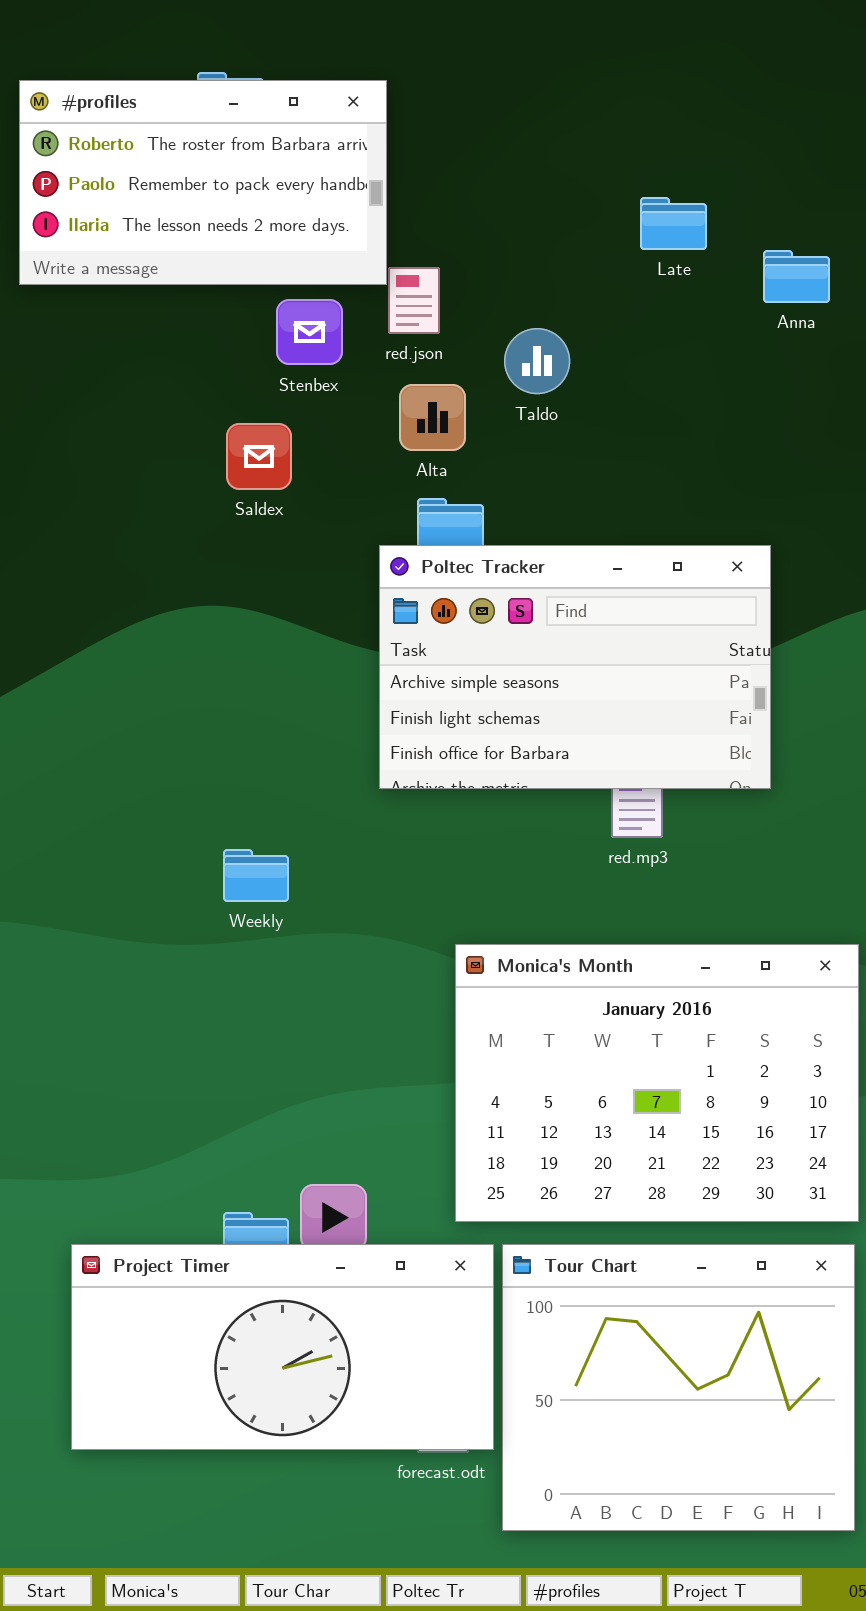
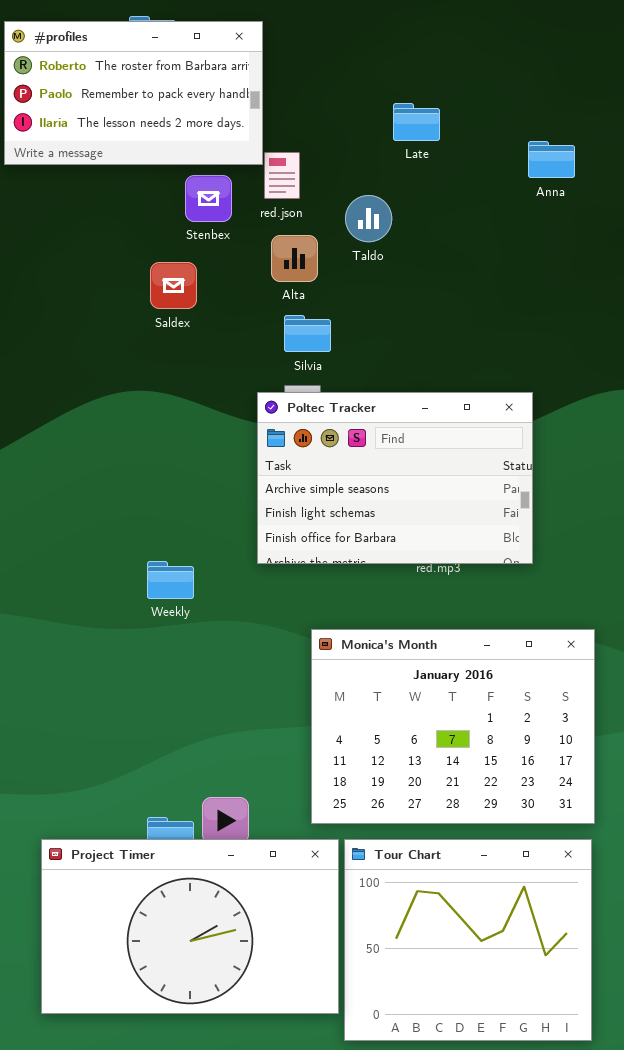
Late: [640,197,707,250] -> [393,103,440,141], moved
Poltec Tracker: [379,545,771,789] -> [257,392,533,564], moved
Project Timer: [71,1244,494,1450] -> [41,839,339,1014], resized

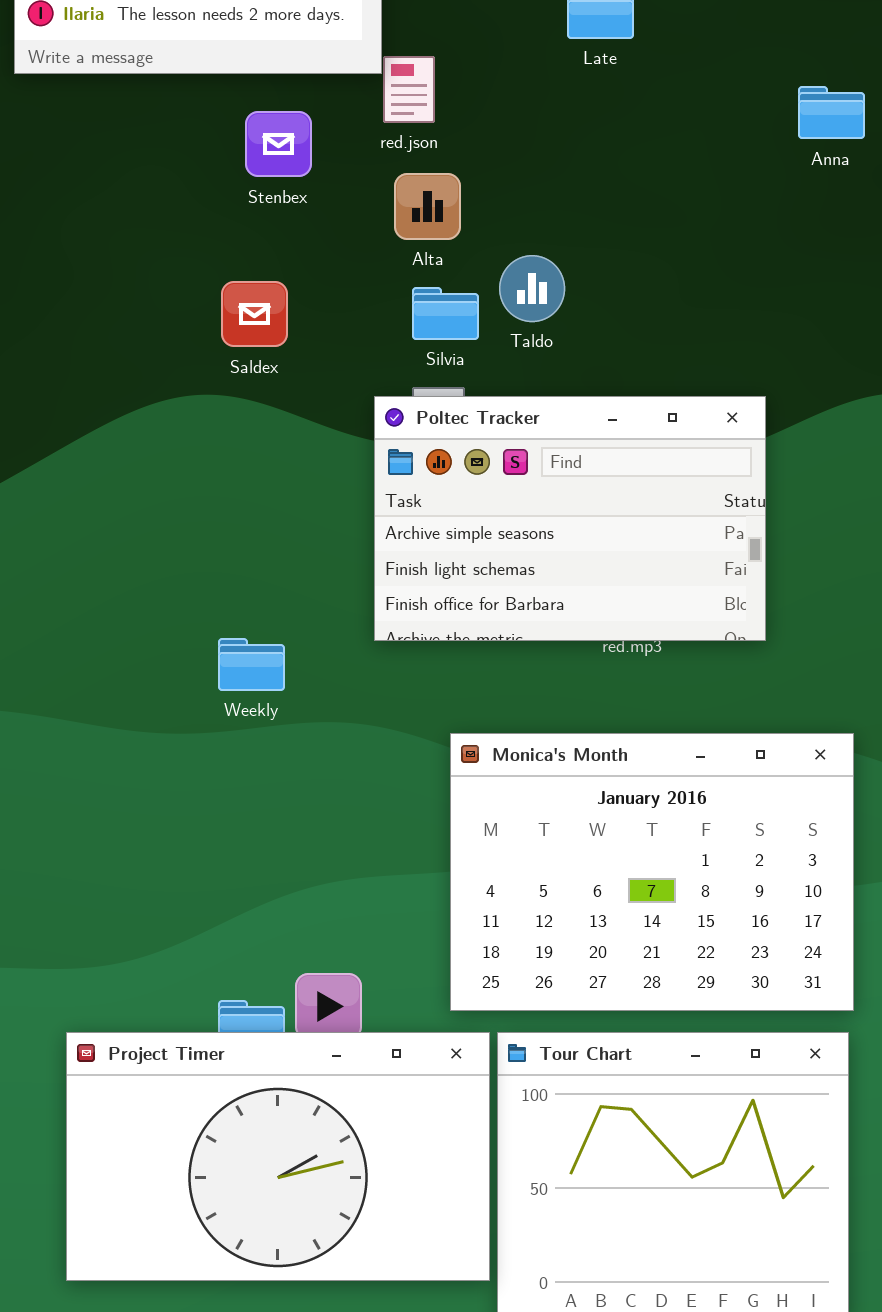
Anna: [528,141,575,178] -> [798,86,865,139], moved
Stenbex: [185,175,232,222] -> [245,111,312,177], moved
Taldo: [345,195,392,242] -> [499,255,565,322], moved
Saldex: [150,262,197,309] -> [221,281,288,347], moved

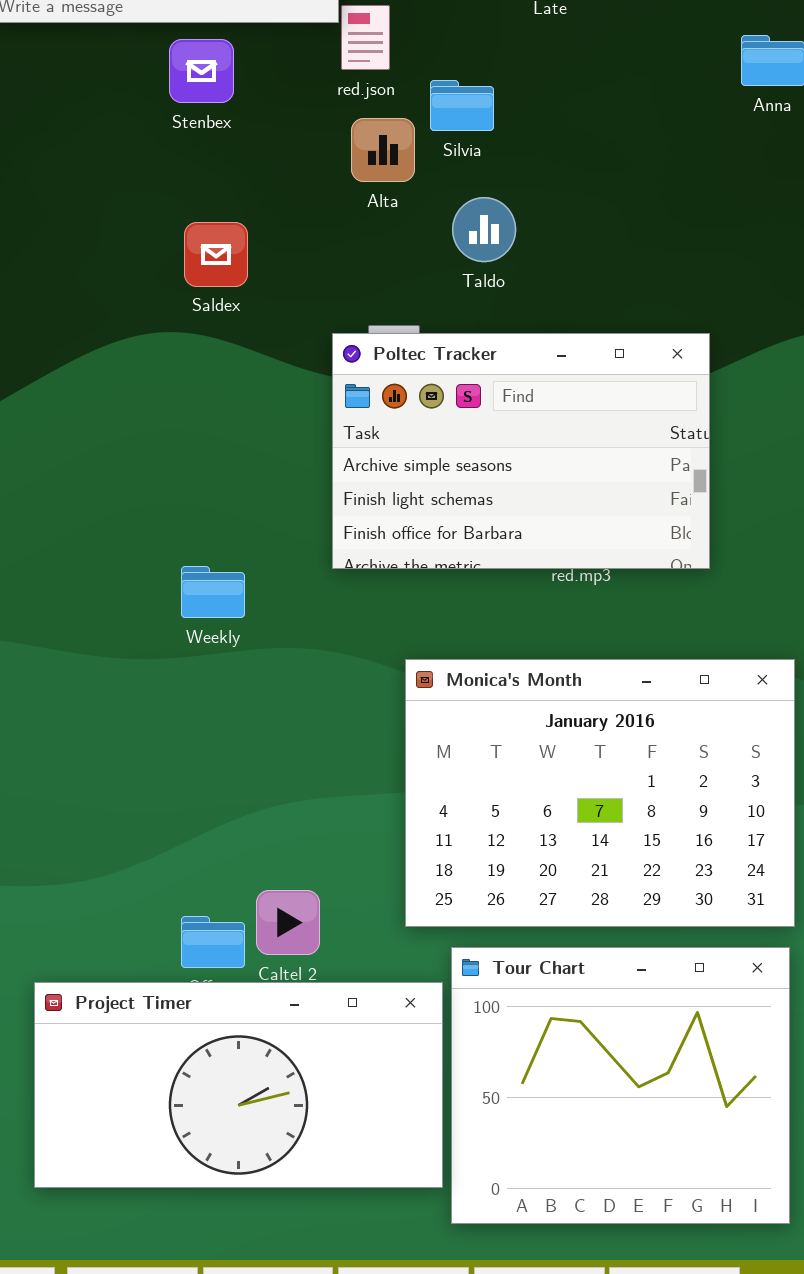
Stenbex: [245,111,312,177] -> [169,39,234,103], moved
Silvia: [412,287,479,340] -> [430,80,494,131], moved
Project Timer: [66,1032,490,1281] -> [34,982,443,1188], resized

